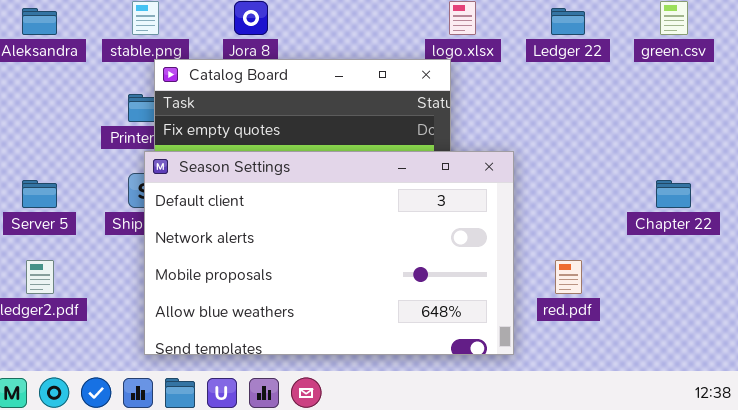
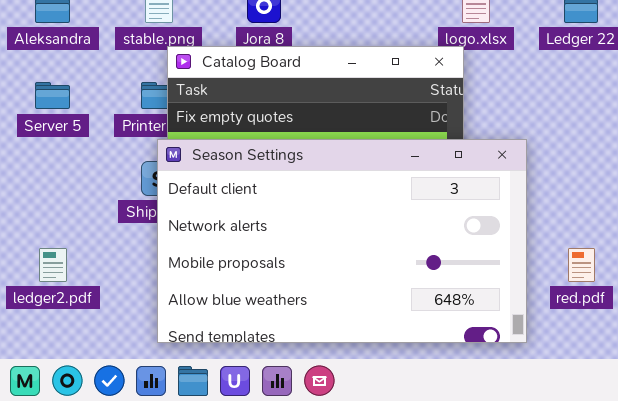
Server 5: [22,180,57,208] -> [35,82,70,109], moved

